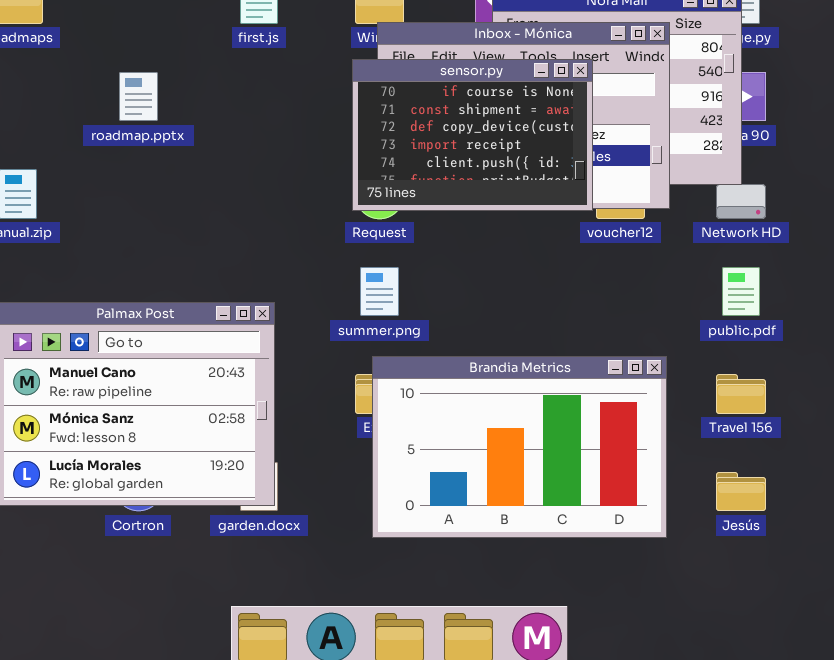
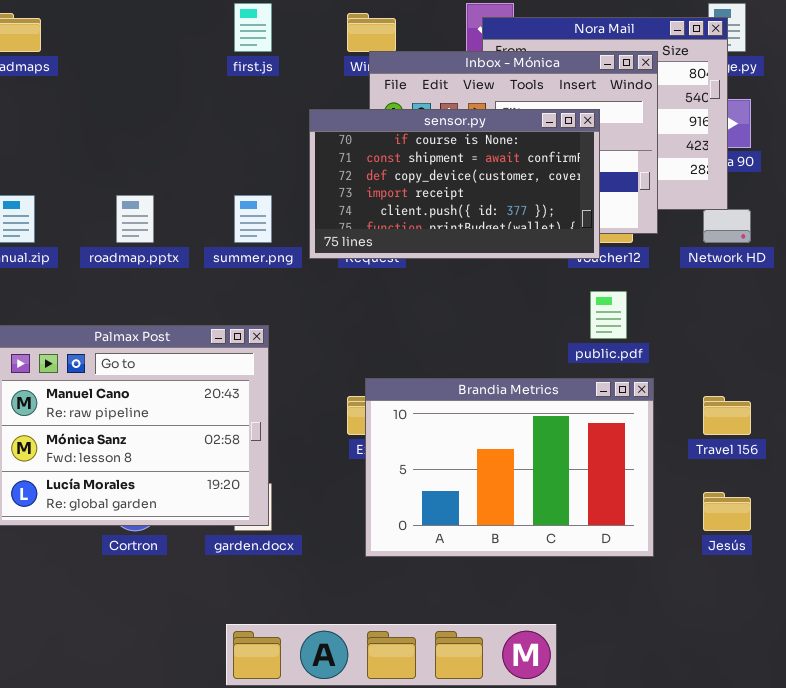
sensor.py: [352,59,593,211] -> [309,109,600,259], moved, resized
roadmap.pptx: [119,72,158,121] -> [116,195,154,243], moved
summer.png: [360,267,399,316] -> [234,195,272,243], moved
public.pdf: [722,267,760,316] -> [590,291,627,339], moved

